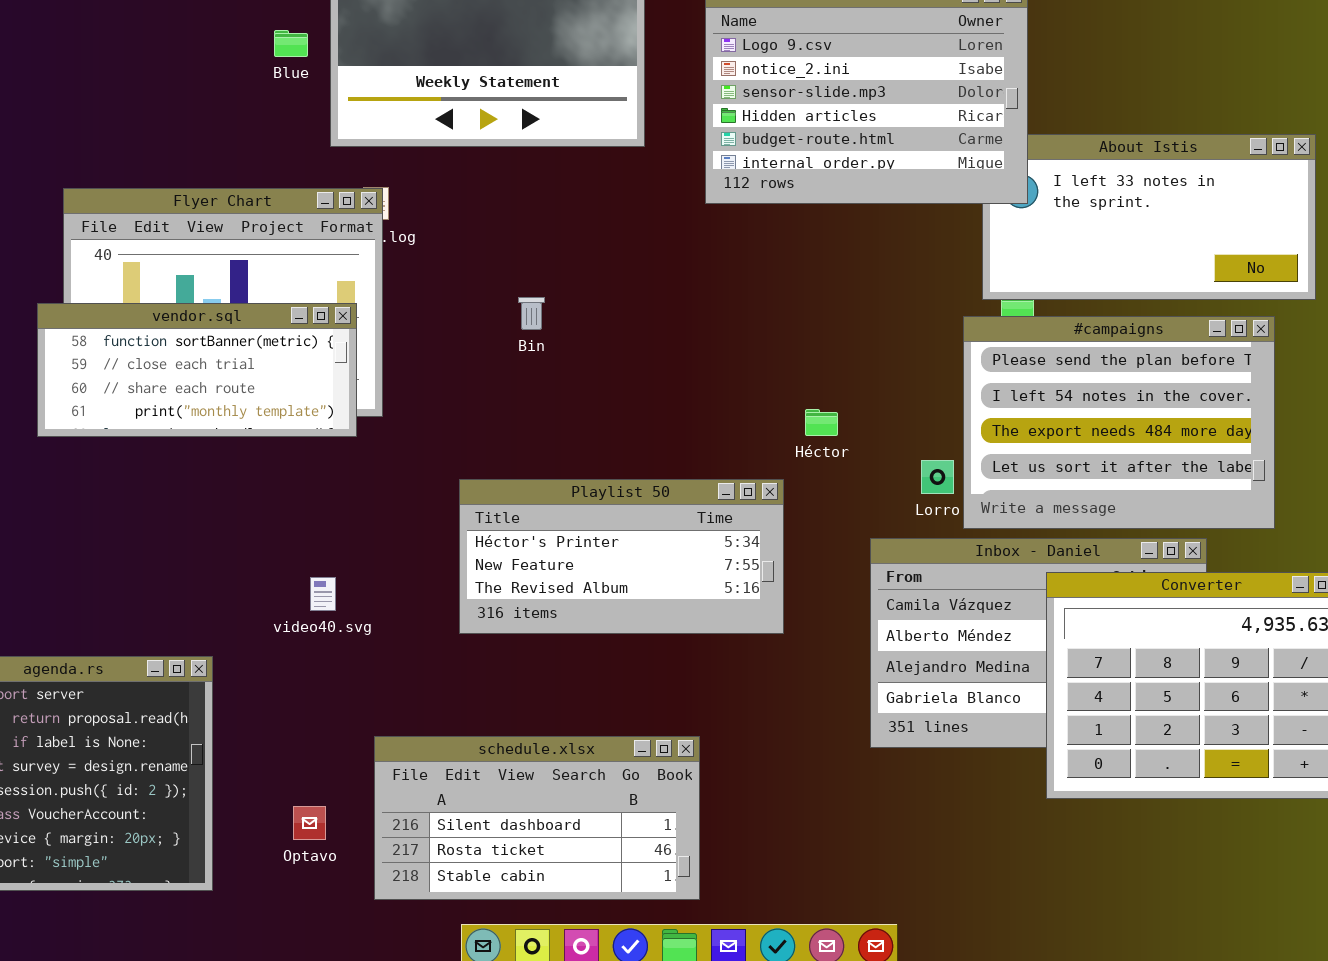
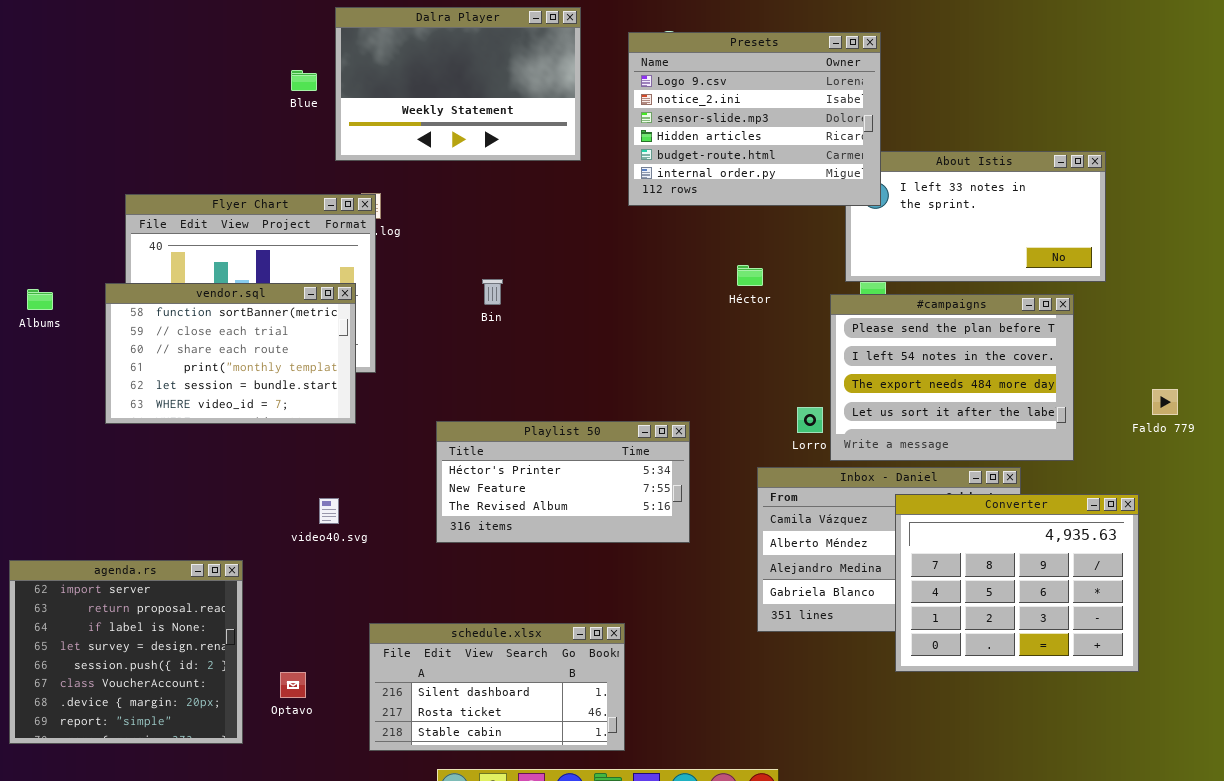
vendor.sql: [37,303,357,437] -> [105,283,356,424], resized
Héctor: [805,409,838,436] -> [737,265,763,286], moved
Optavo: [293,806,326,840] -> [280,672,306,698], moved

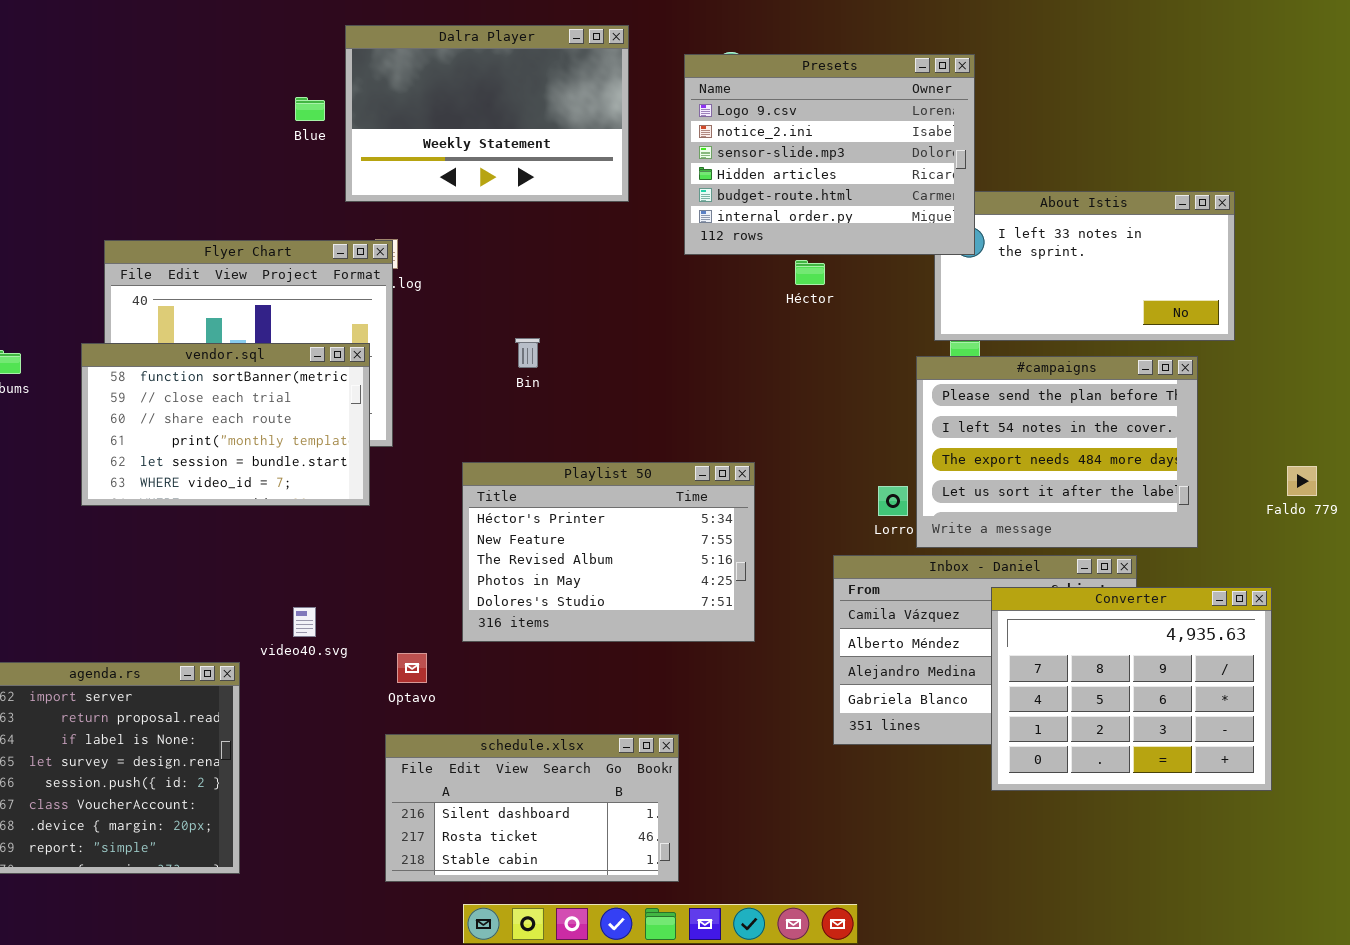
Héctor: [737,265,763,286] -> [795,260,825,285], moved
Playlist 50: [436,421,690,543] -> [462,462,755,642], resized
video40.svg: [319,498,339,524] -> [293,607,316,637], moved
Optavo: [280,672,306,698] -> [397,653,427,683], moved

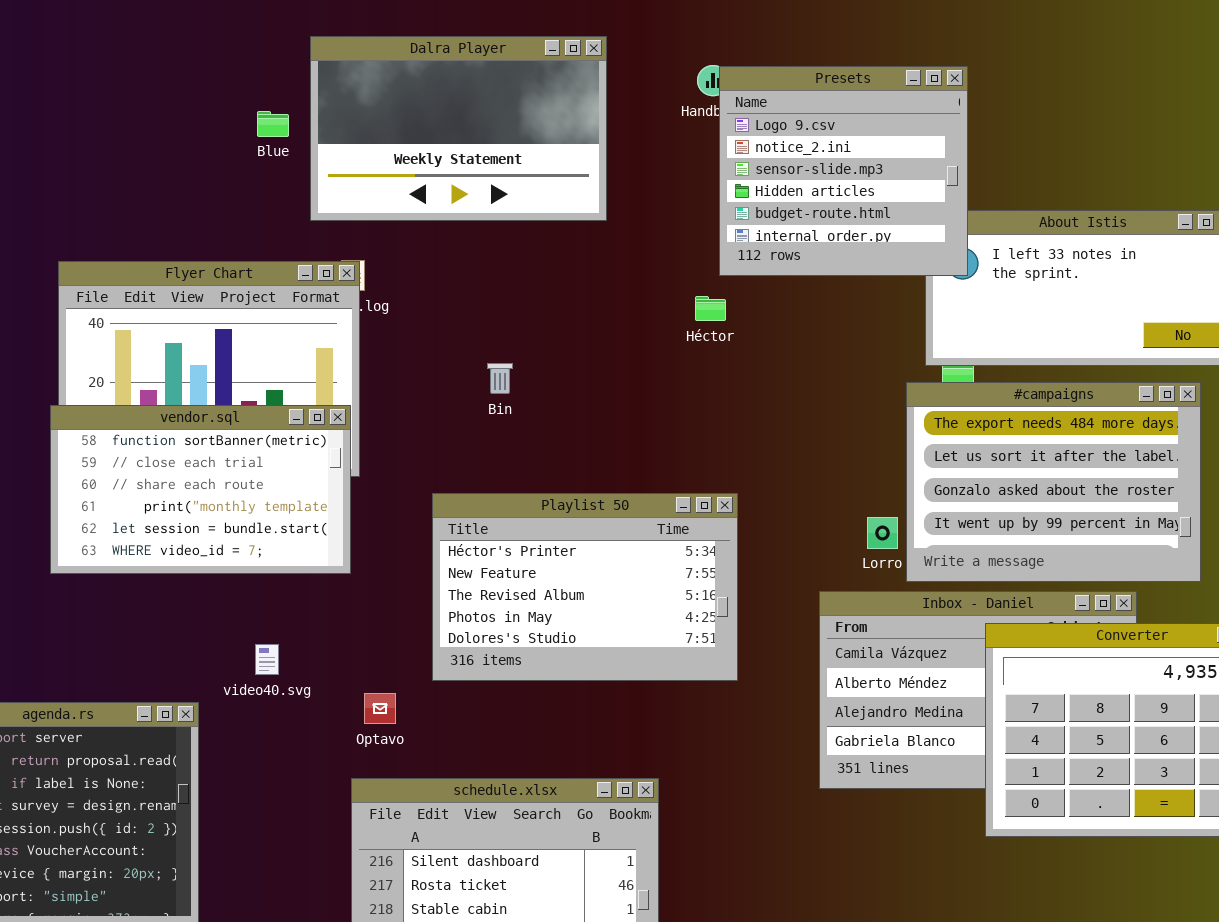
Presets: [684,54,975,255] -> [719,66,968,276], resized
Héctor: [795,260,825,285] -> [695,296,726,321], moved
vendor.sql: [81,343,370,506] -> [50,405,351,574], moved
#campaigns: [916,356,1198,548] -> [906,382,1201,582], scrolled down 2 rows

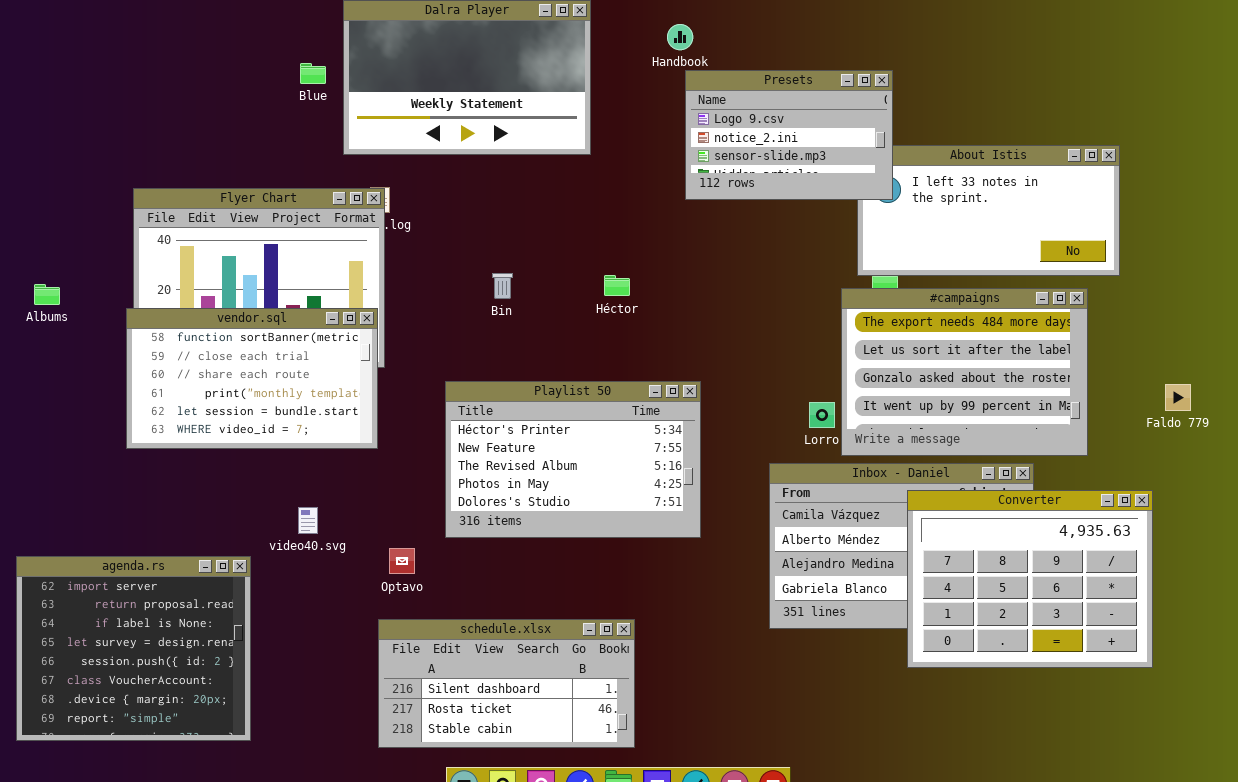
Presets: [719,66,968,276] -> [685,70,893,200], resized
Héctor: [695,296,726,321] -> [604,275,630,296], moved

